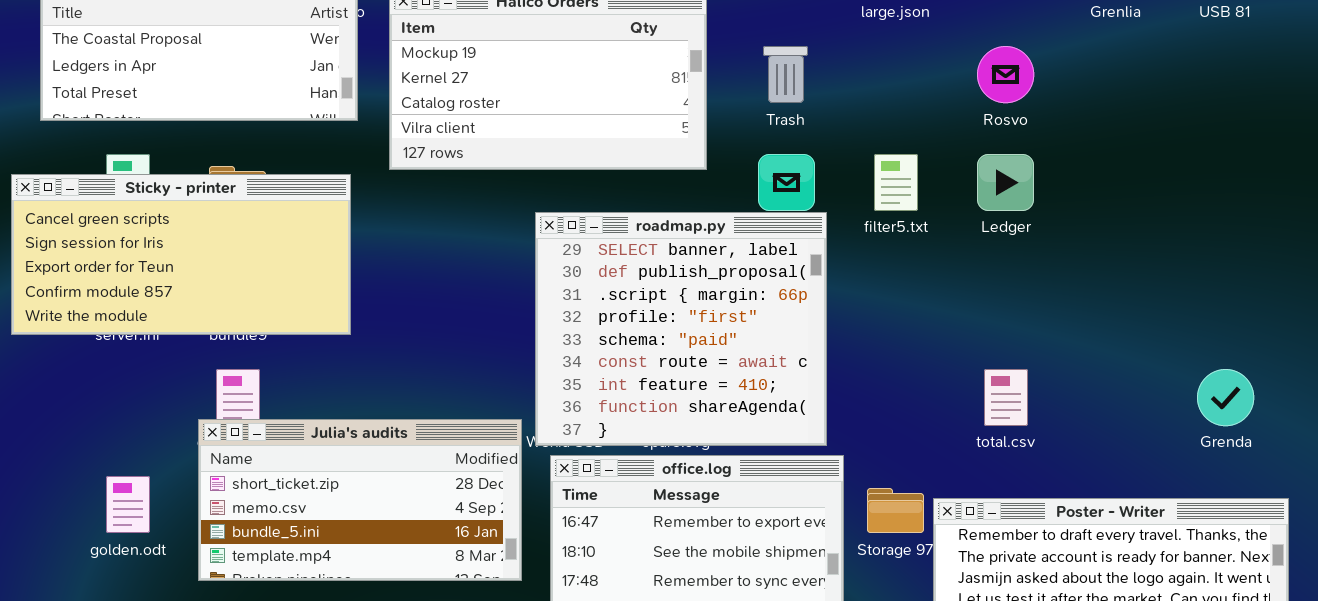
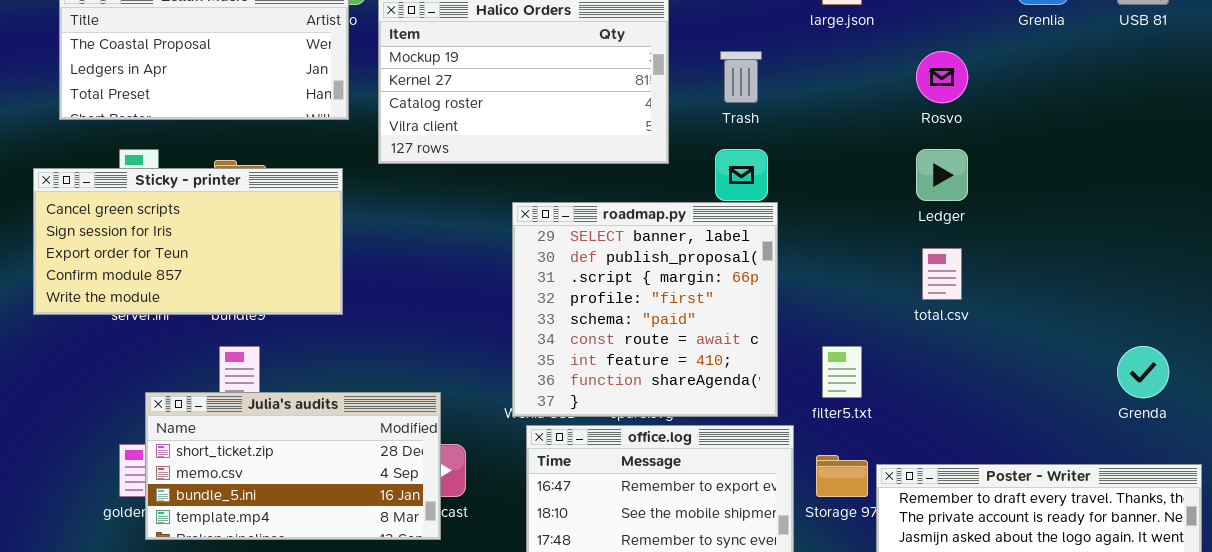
filter5.txt: [874,154,918,211] -> [822,346,862,398], moved
total.csv: [984,369,1028,426] -> [922,248,962,300], moved
Julia's audits: [198,419,522,581] -> [145,392,441,540], moved

